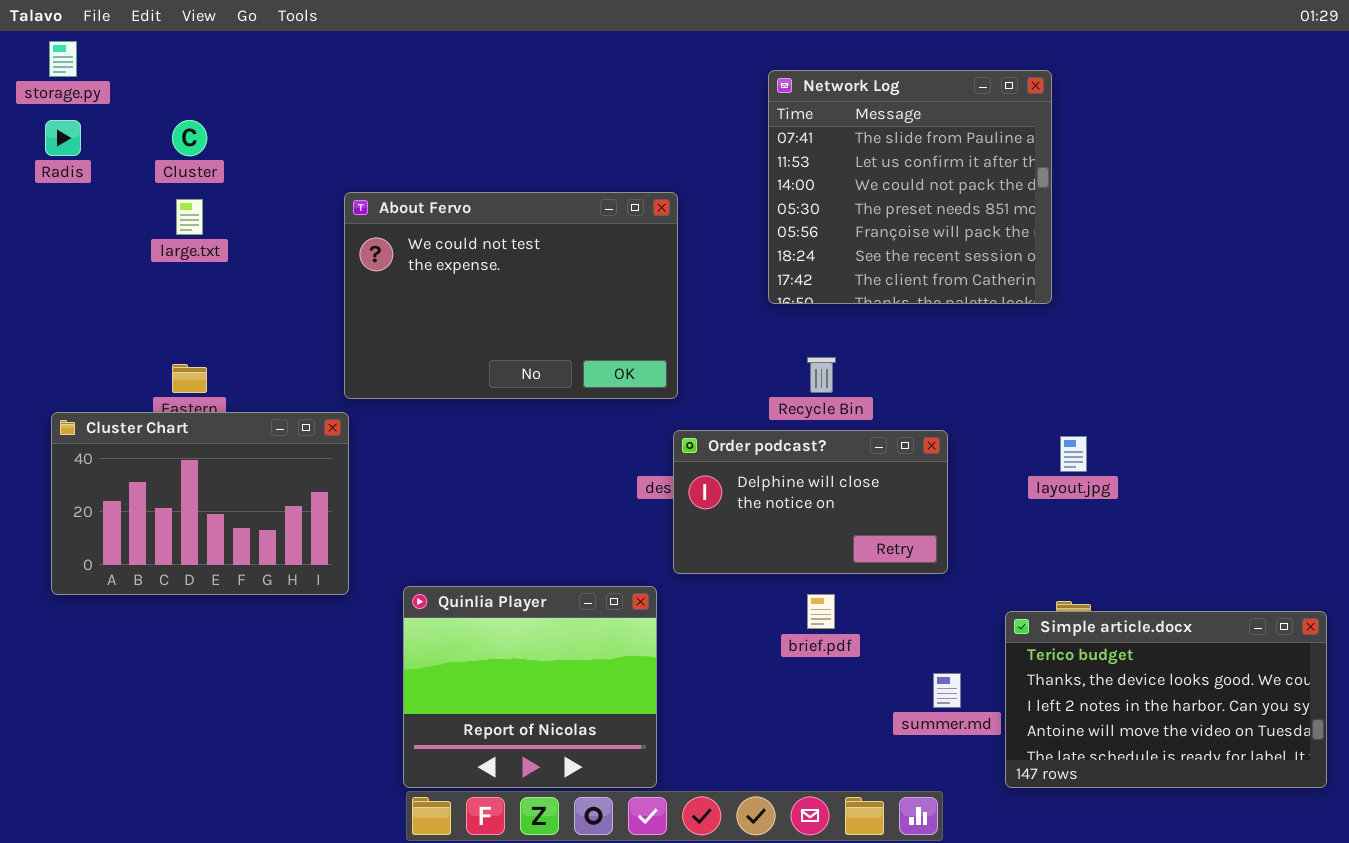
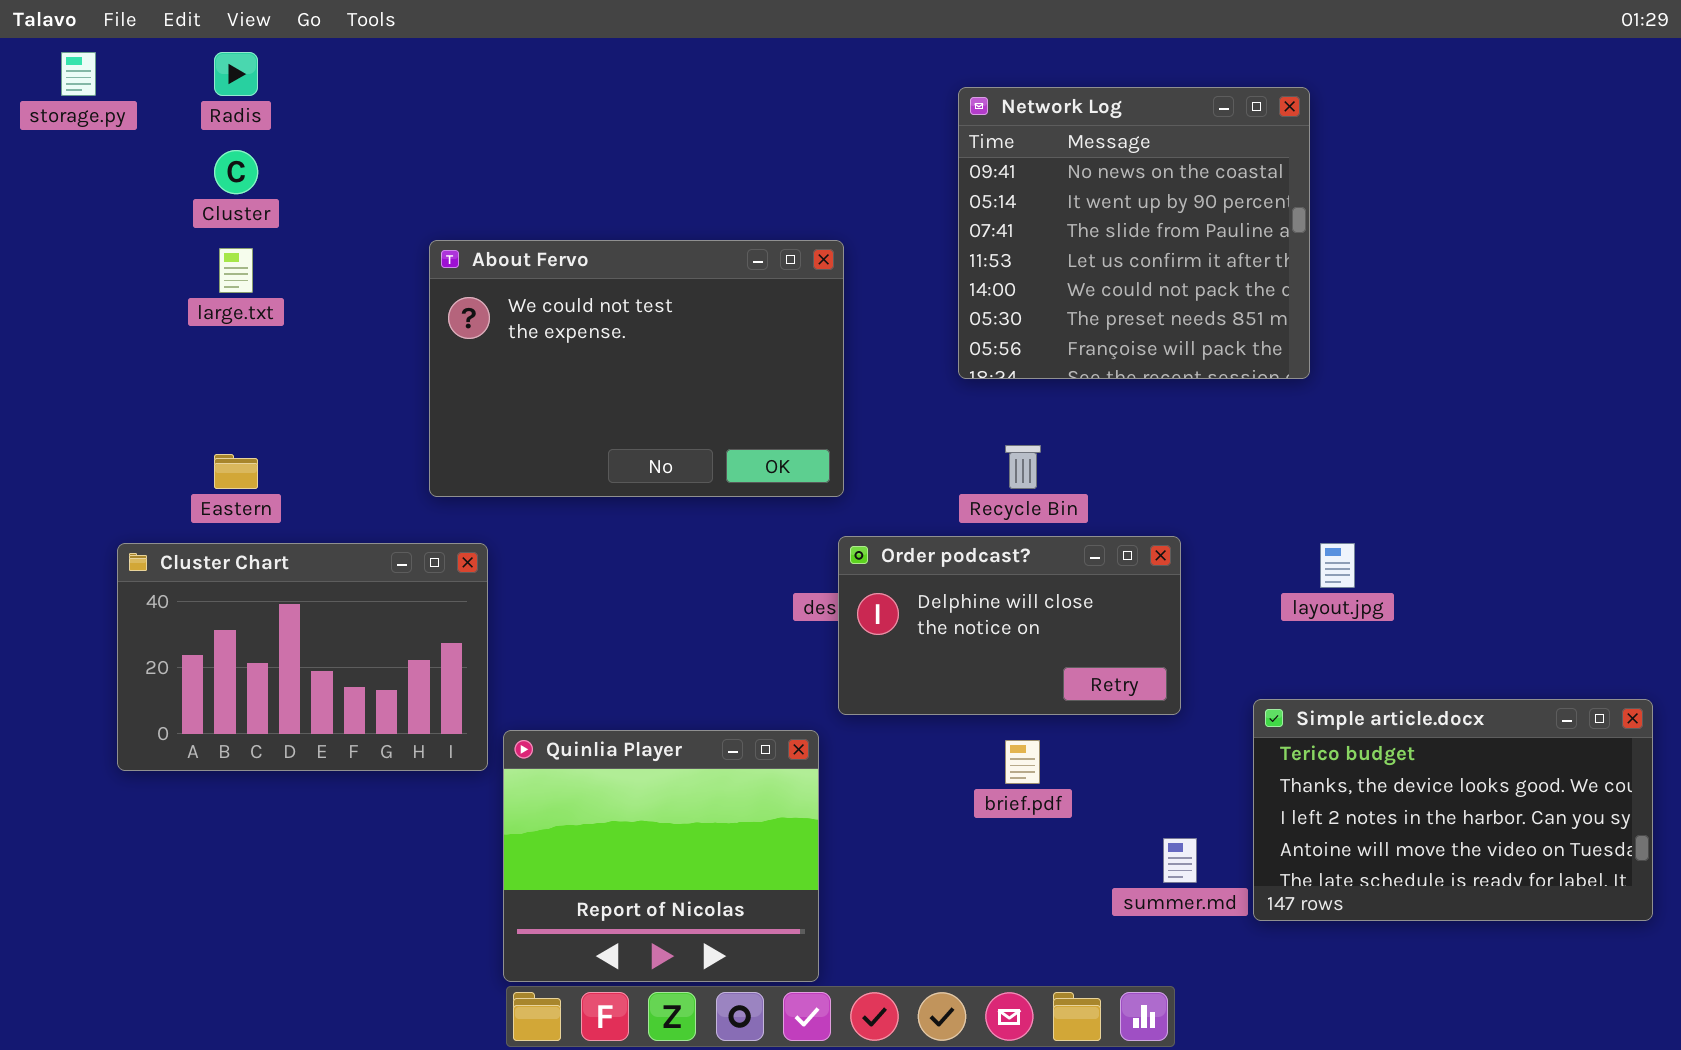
Network Log: [768,70,1052,304] -> [958,87,1310,379], scrolled up 2 rows
Radis: [45,120,81,156] -> [214,52,258,96], moved
Cluster Chart: [51,412,349,595] -> [117,543,488,771], moved
Simple article.docx: [1005,611,1327,788] -> [1253,699,1653,921], moved

